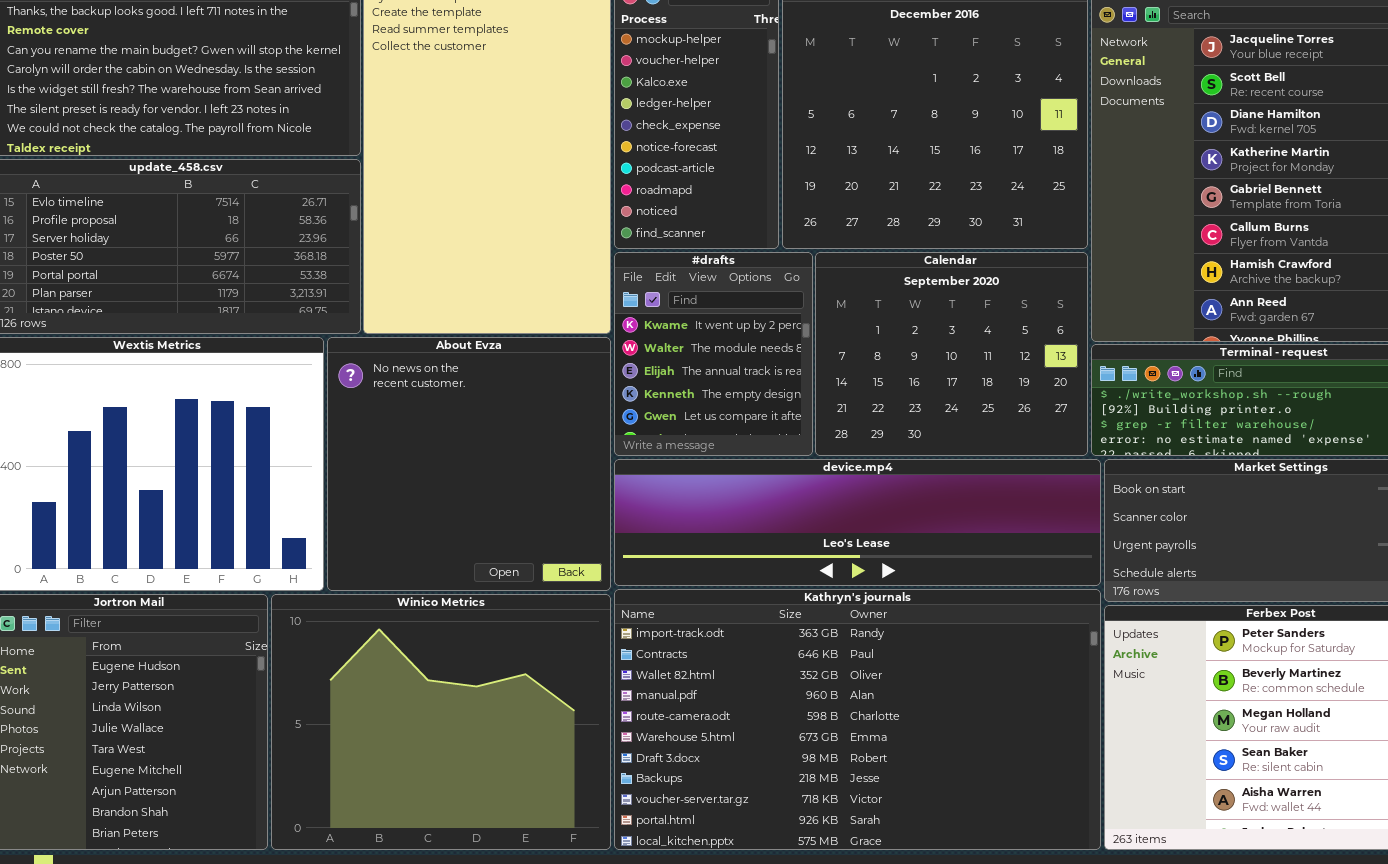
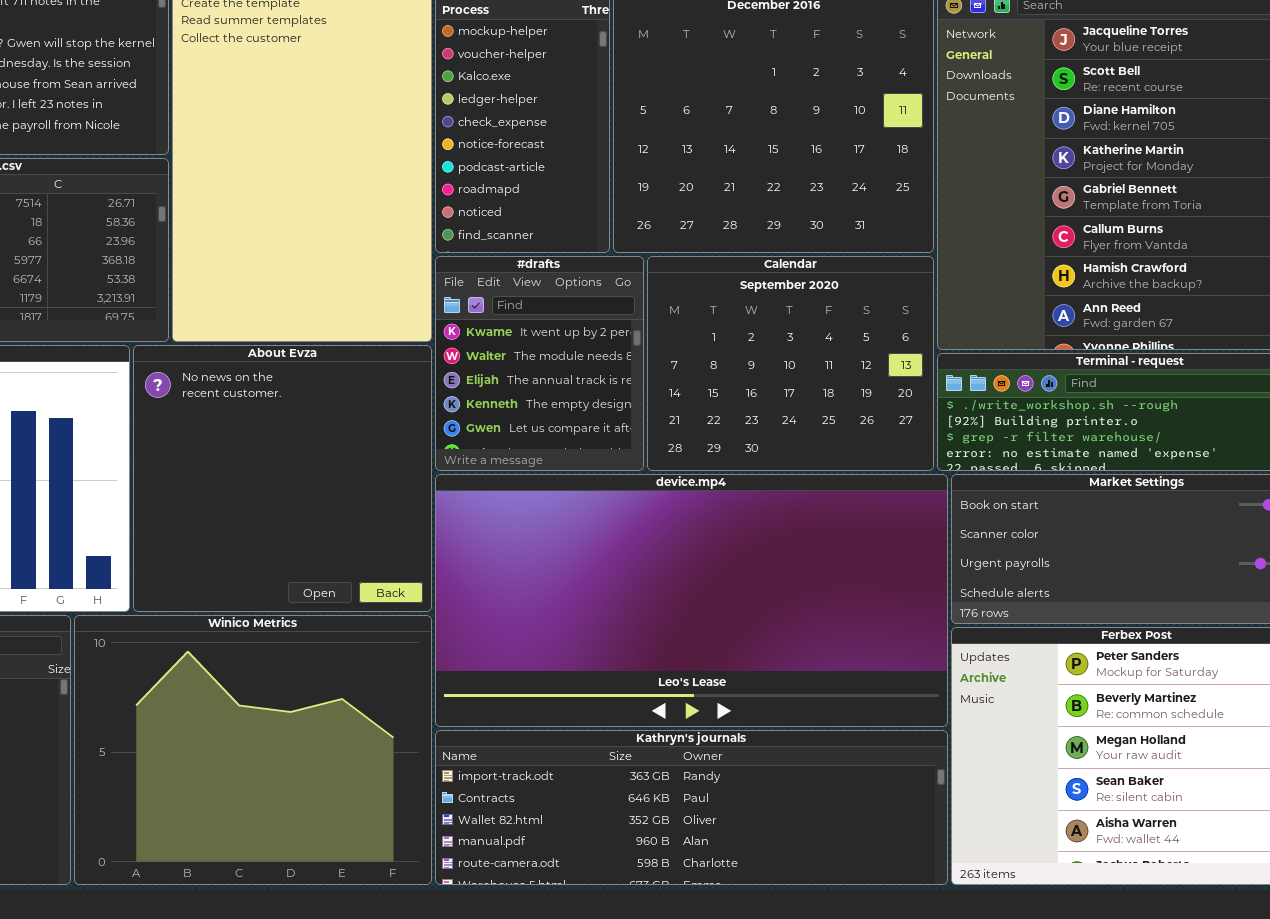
device.mp4: [614,459,1101,586] -> [435,474,948,727], resized
Kathryn's journals: [614,589,1101,850] -> [435,730,948,885], resized

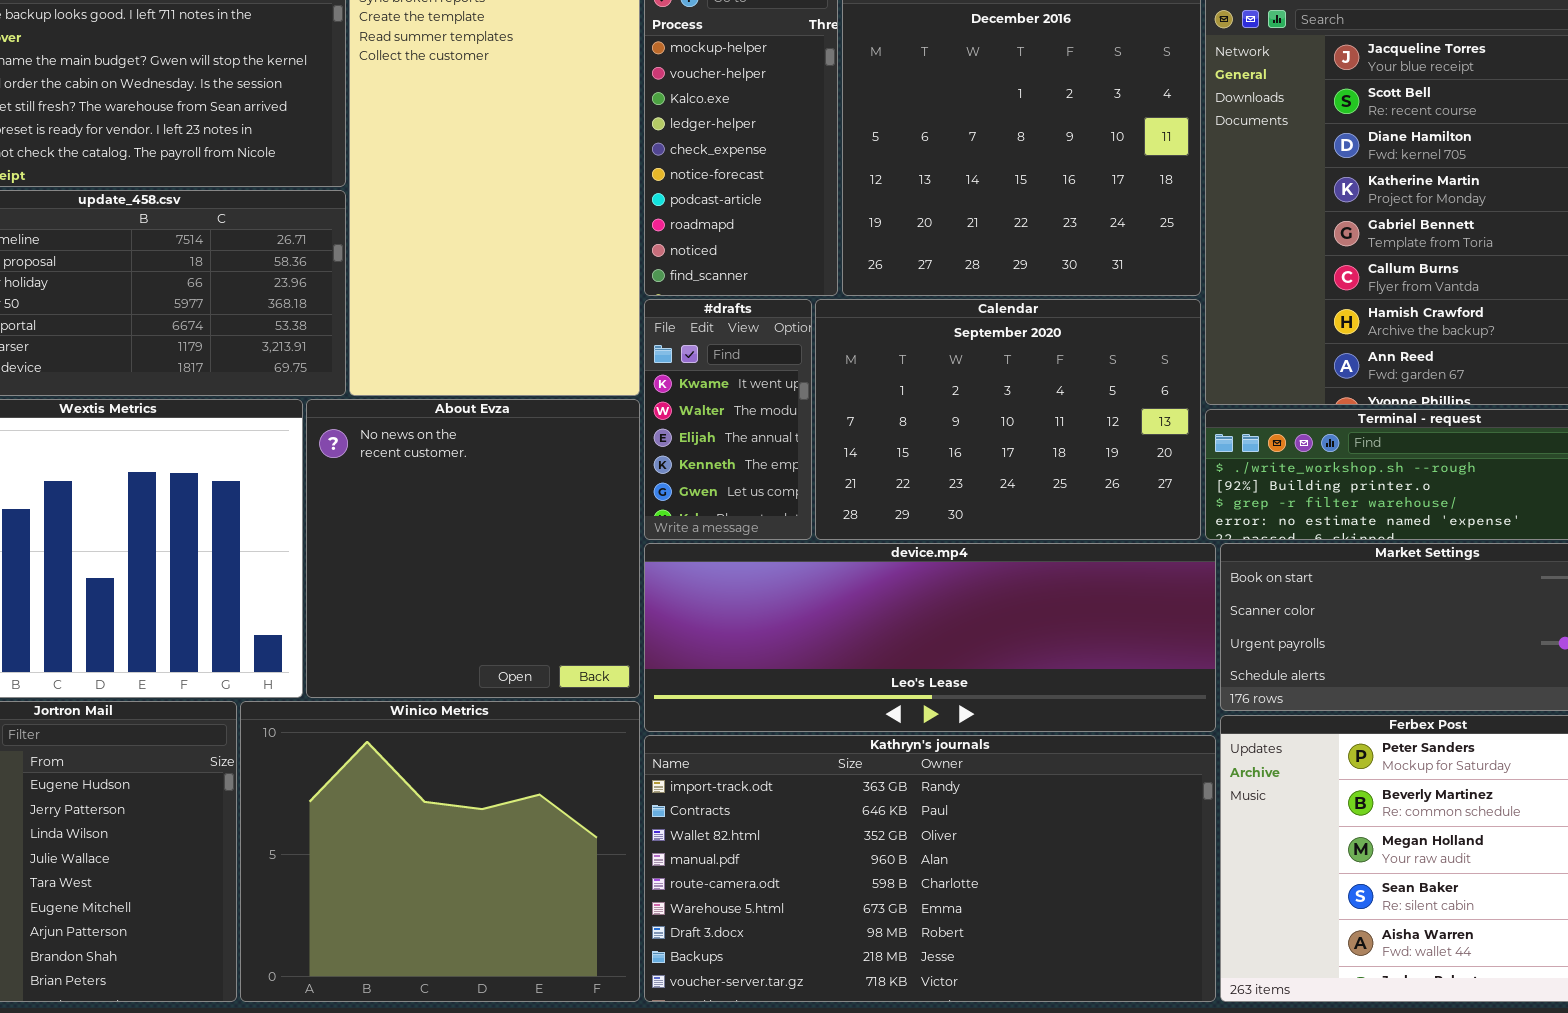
#drafts: [435,256,644,471] -> [644,299,812,540], resized
Calendar: [647,256,934,471] -> [815,299,1201,540], resized
device.mp4: [435,474,948,727] -> [644,543,1216,732], resized
Kathryn's journals: [435,730,948,885] -> [644,735,1216,1002], resized

